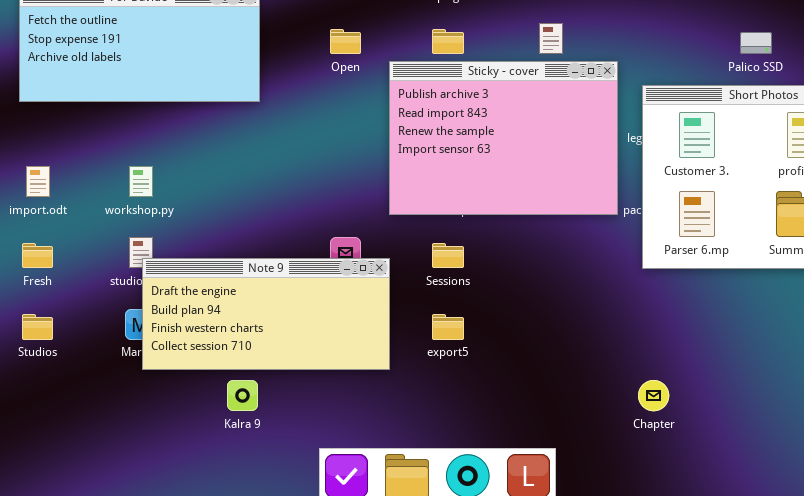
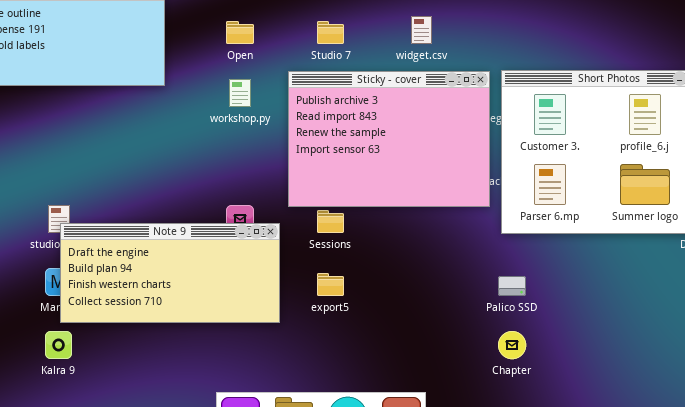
Palico SSD: [740,32,772,54] -> [498,276,526,296], moved
Sticky - cover: [389,61,618,215] -> [288,71,490,207], moved
workshop.py: [129,166,153,197] -> [229,79,251,107], moved
Kalra 9: [227,380,258,411] -> [45,331,72,359], moved

